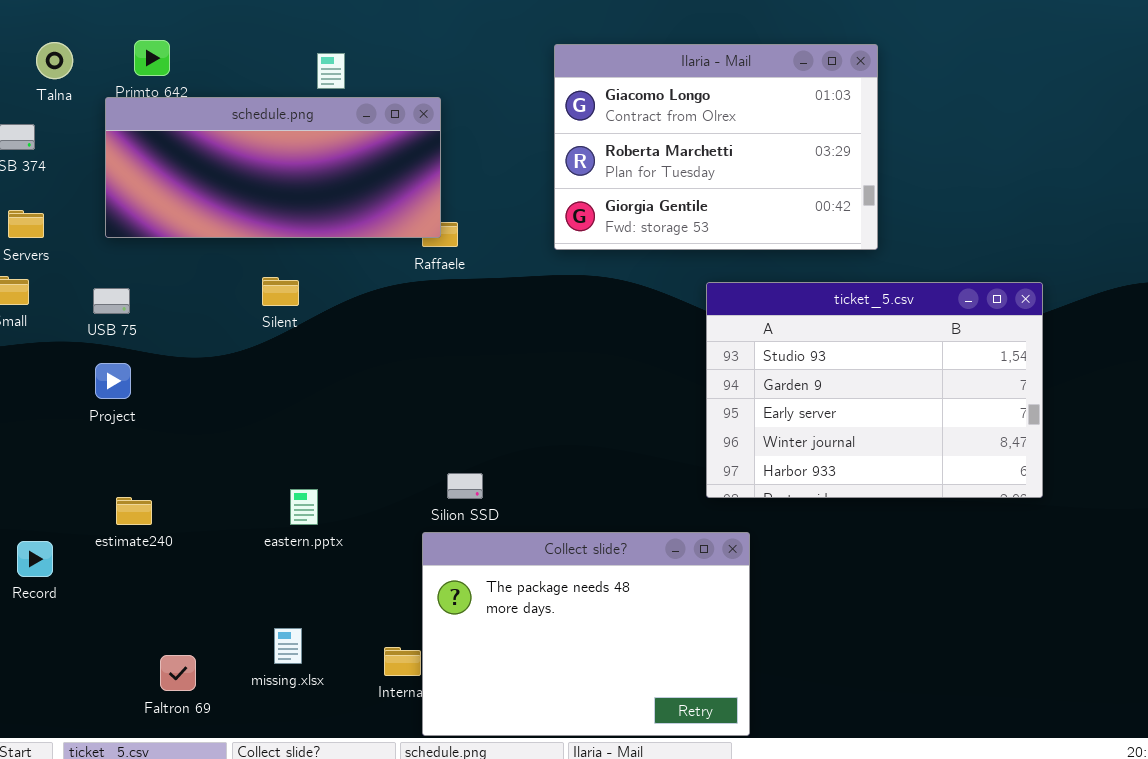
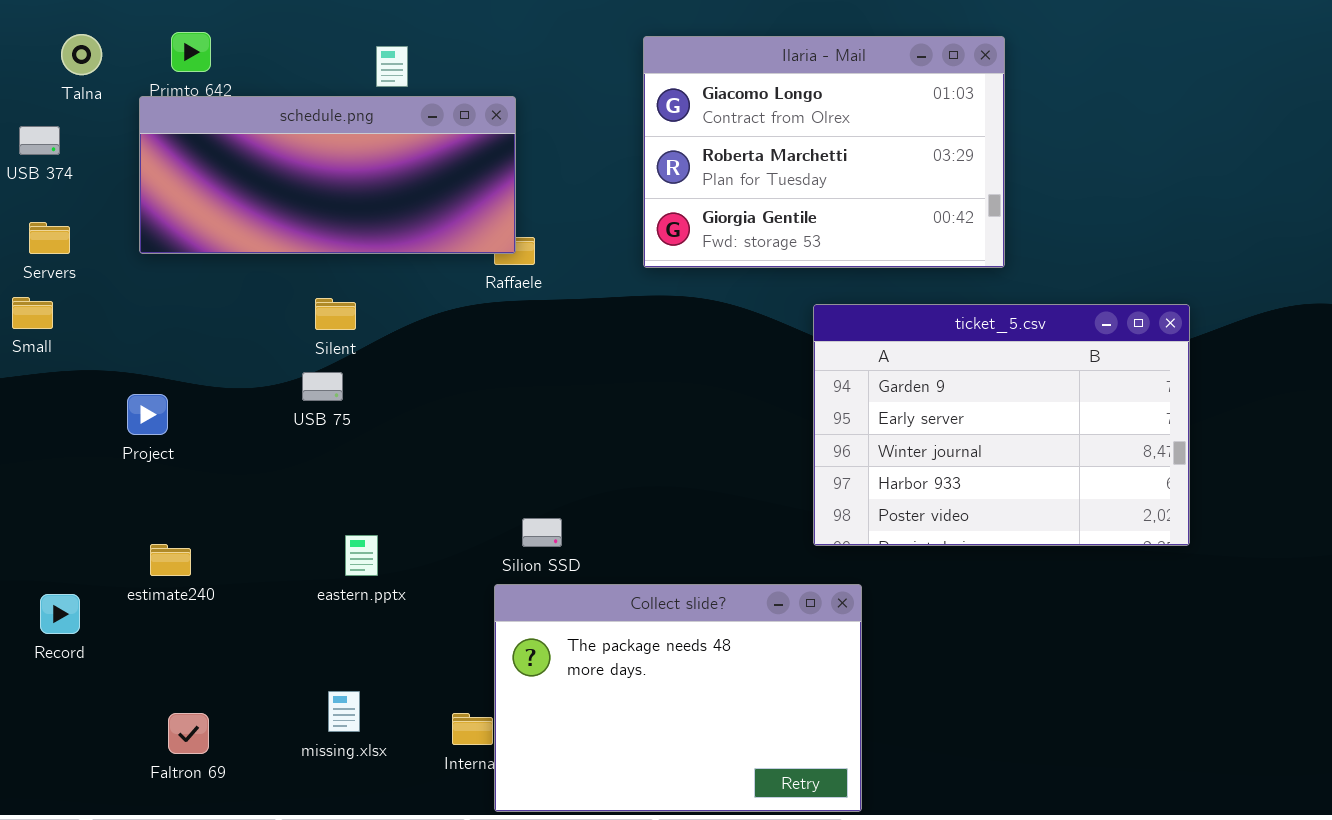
ticket_5.csv: [706,282,1043,498] -> [813,304,1190,546], scrolled down 1 row
USB 75: [93,288,130,314] -> [302,372,343,401], moved
Faltron 69: [160,655,196,691] -> [168,713,209,754], moved

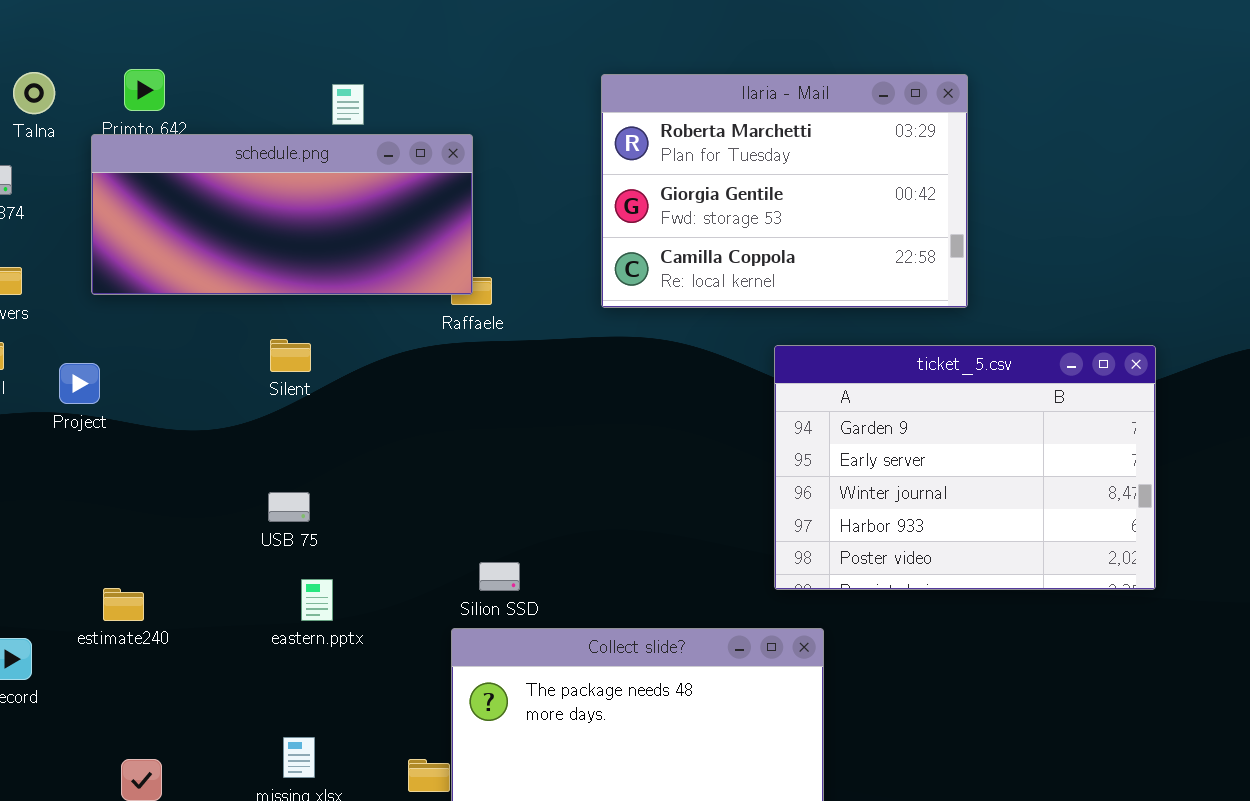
Ilaria - Mail: [643,36,1005,268] -> [601,74,968,308], scrolled down 1 row
USB 75: [302,372,343,401] -> [268,492,310,522], moved
Project: [127,394,168,435] -> [59,363,100,404], moved

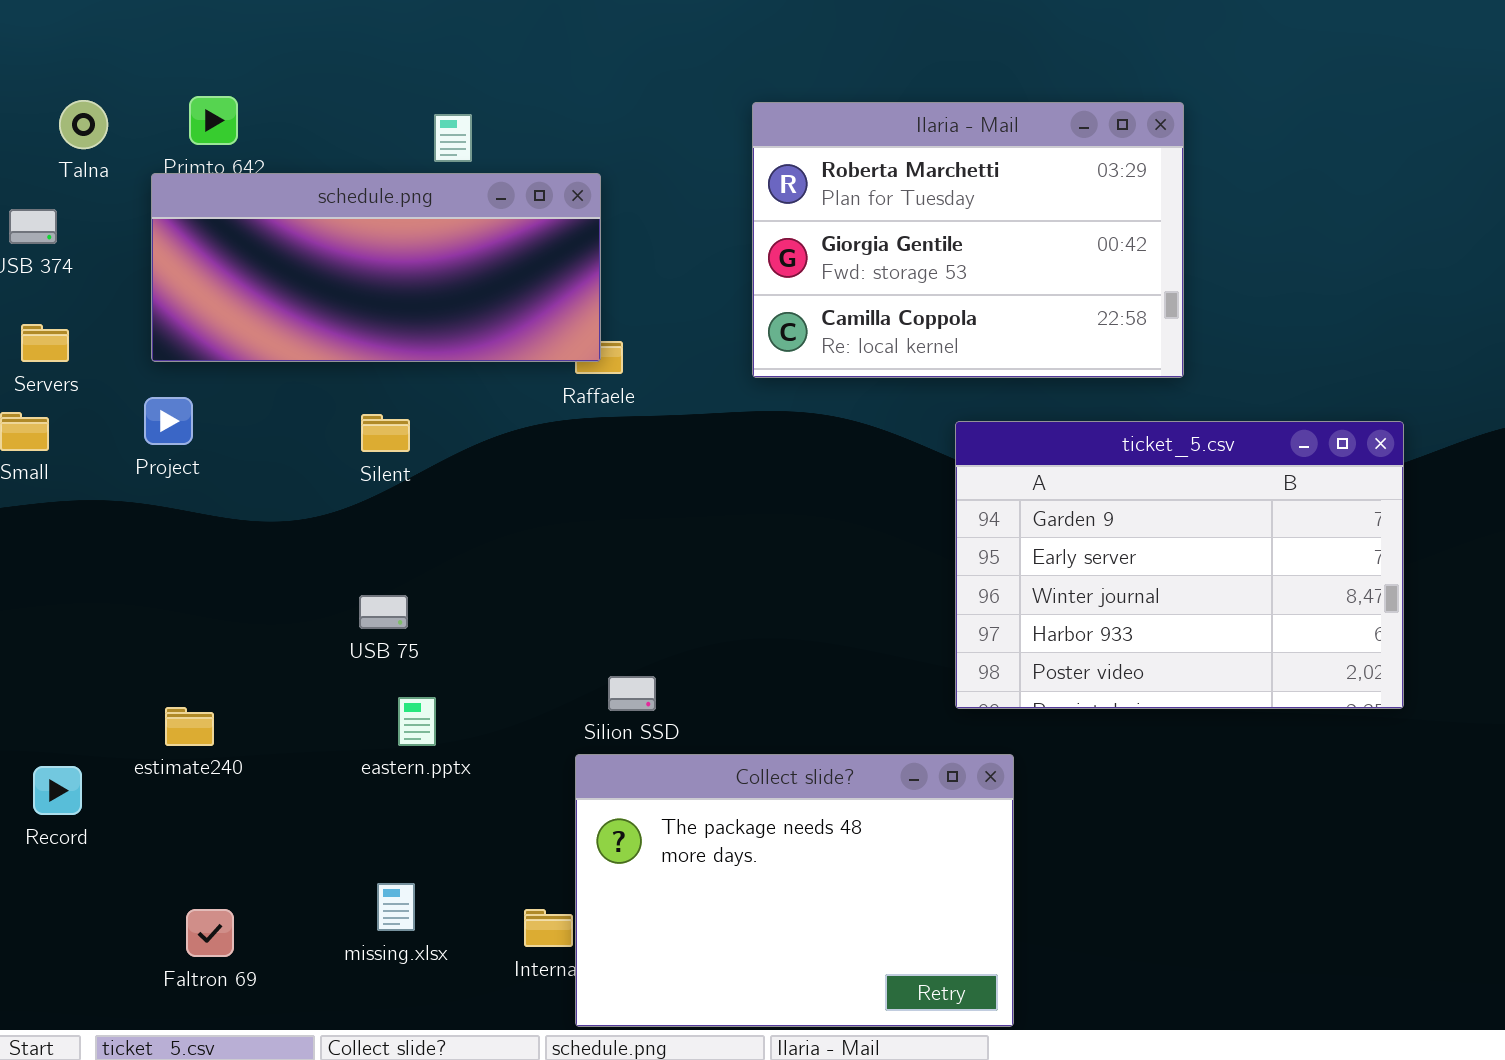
Project: [59,363,100,404] -> [144,397,193,445], moved

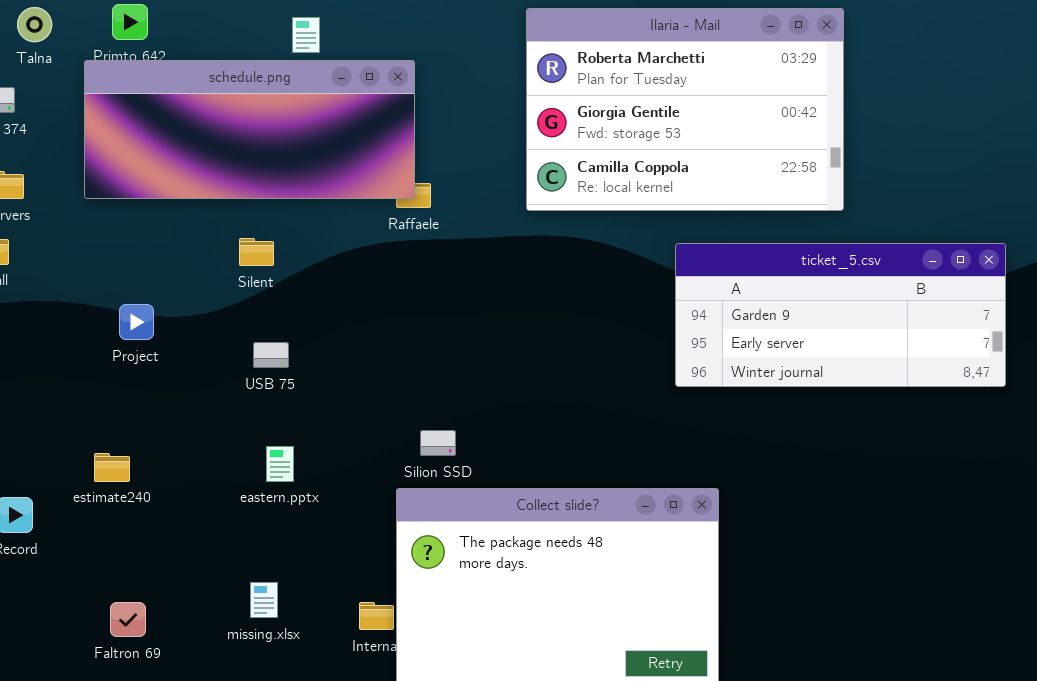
Project: [144,397,193,445] -> [119,304,154,340], moved
ticket_5.csv: [955,421,1404,709] -> [675,243,1006,387], resized
USB 75: [359,595,408,629] -> [253,342,289,368], moved

